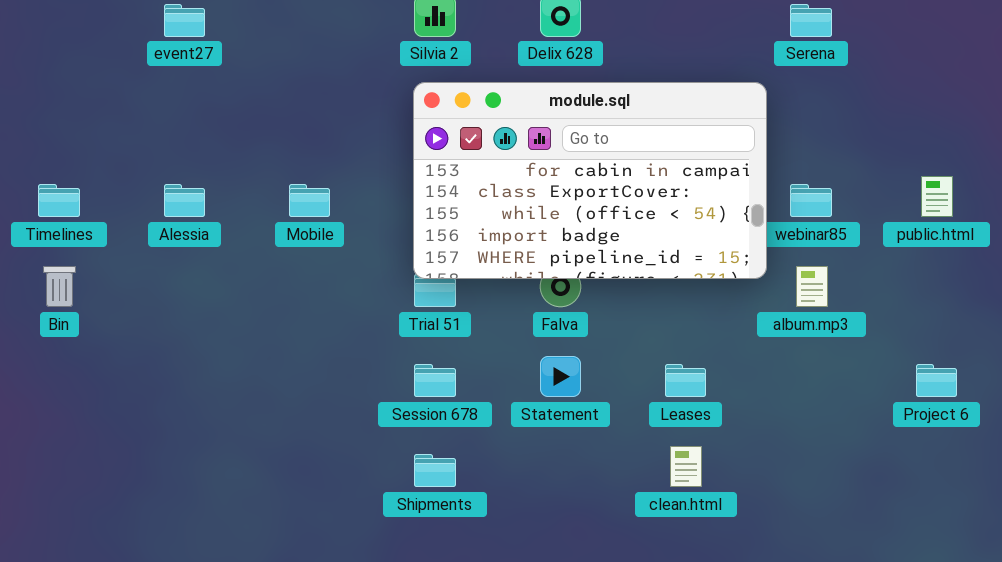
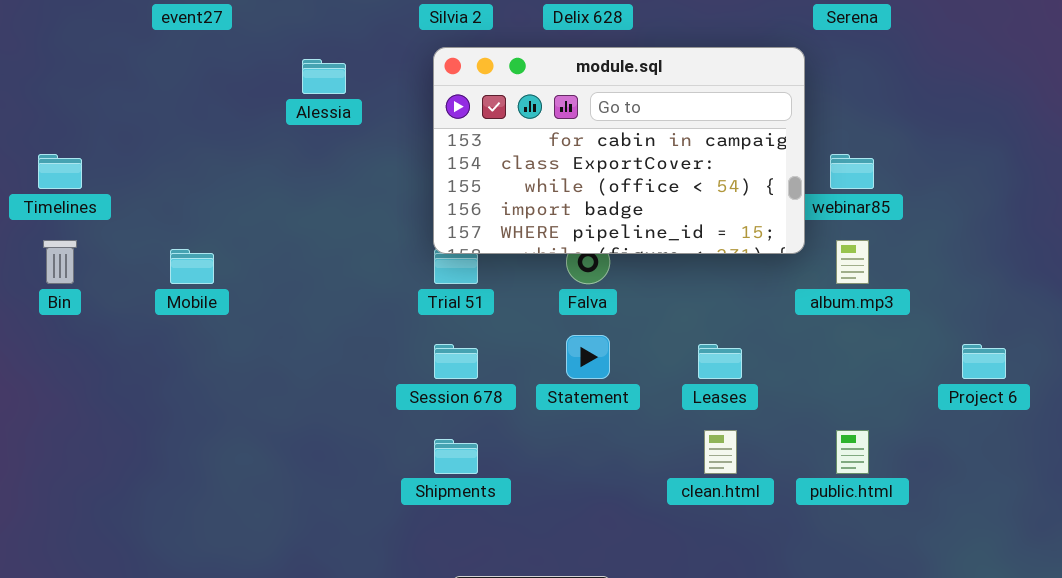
public.html: [921,176,953,217] -> [836,430,869,474], moved
Alessia: [164,184,205,217] -> [302,59,346,94], moved
Mobile: [289,184,330,217] -> [170,249,214,284], moved

